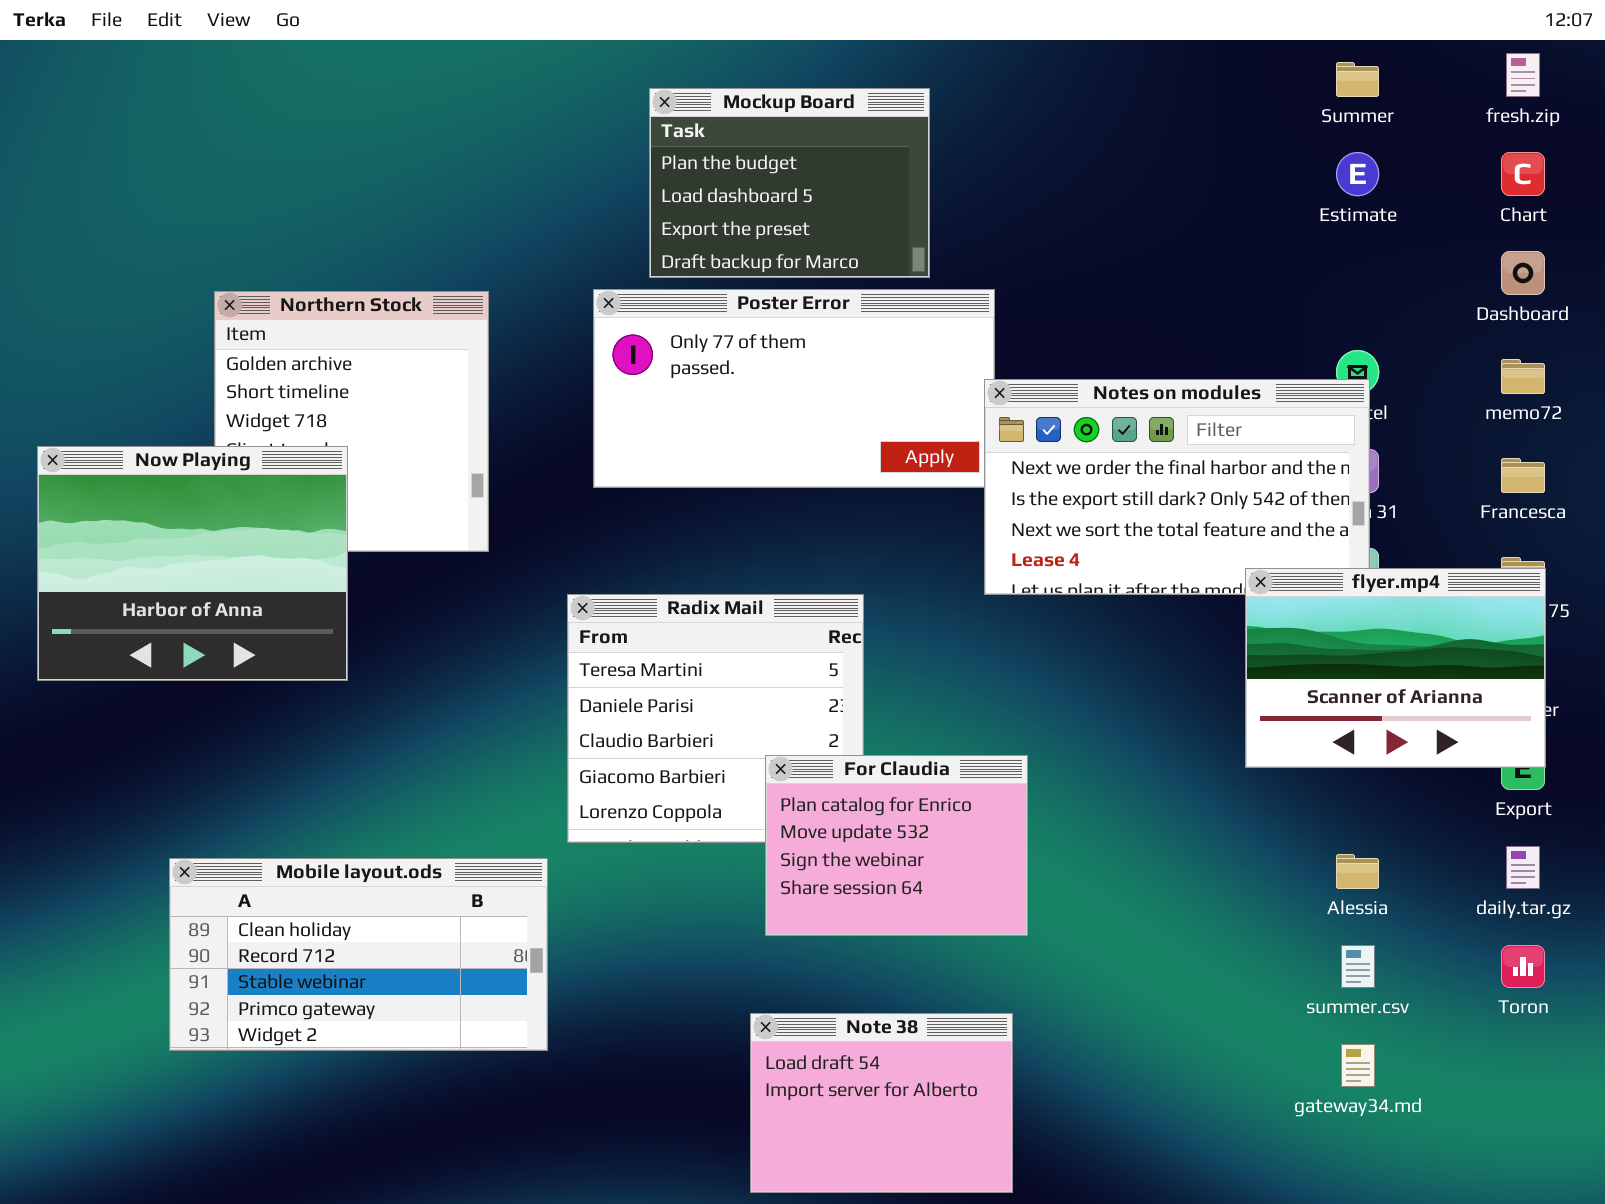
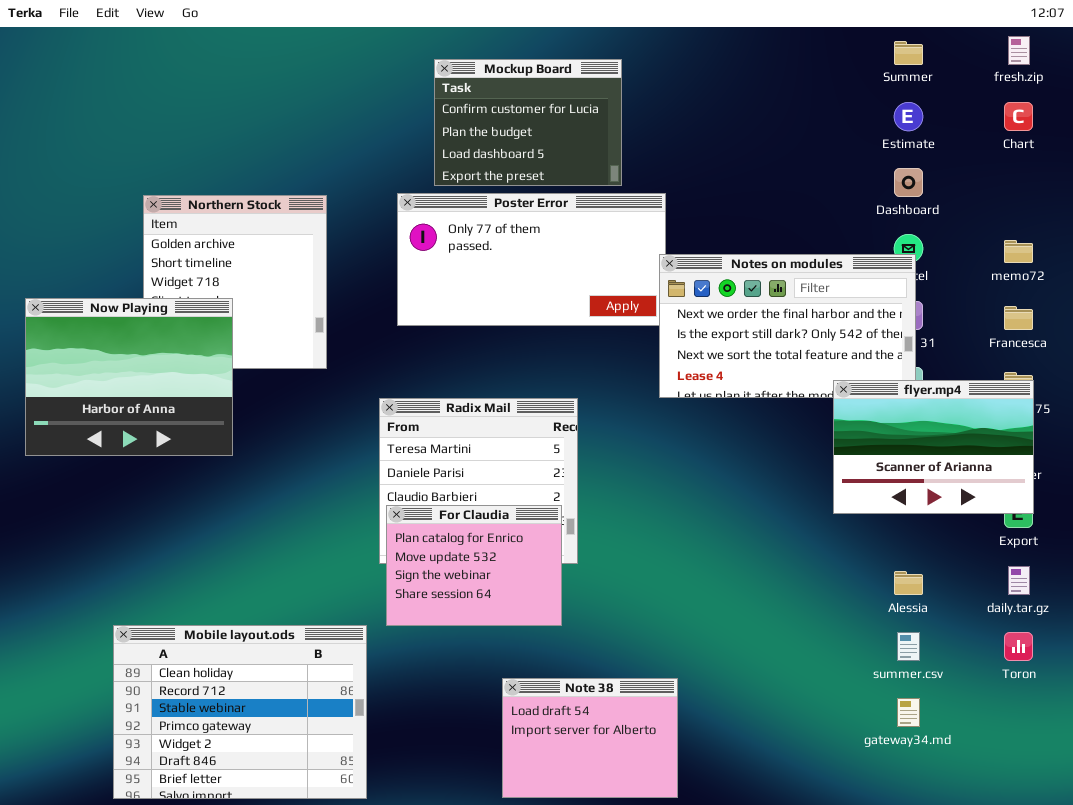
Mockup Board: [649,88,930,278] -> [434,59,622,186], scrolled up 1 row
Dashboard: [1501,251,1545,295] -> [894,168,923,197], moved
For Claudia: [765,755,1028,936] -> [386,505,562,626], moved
Mobile layout.ods: [169,858,548,1051] -> [113,625,367,799], moved, resized

